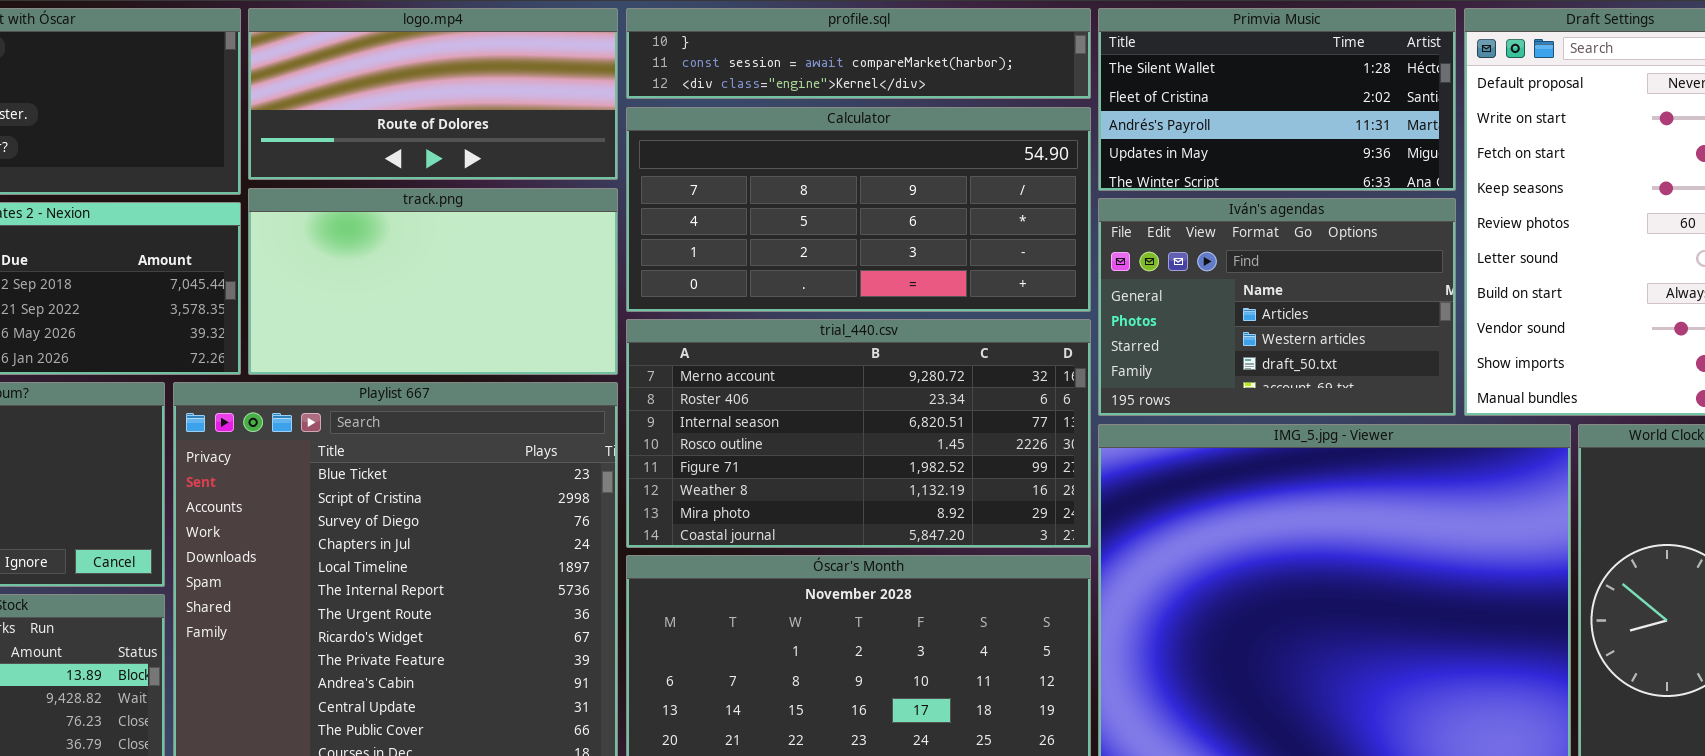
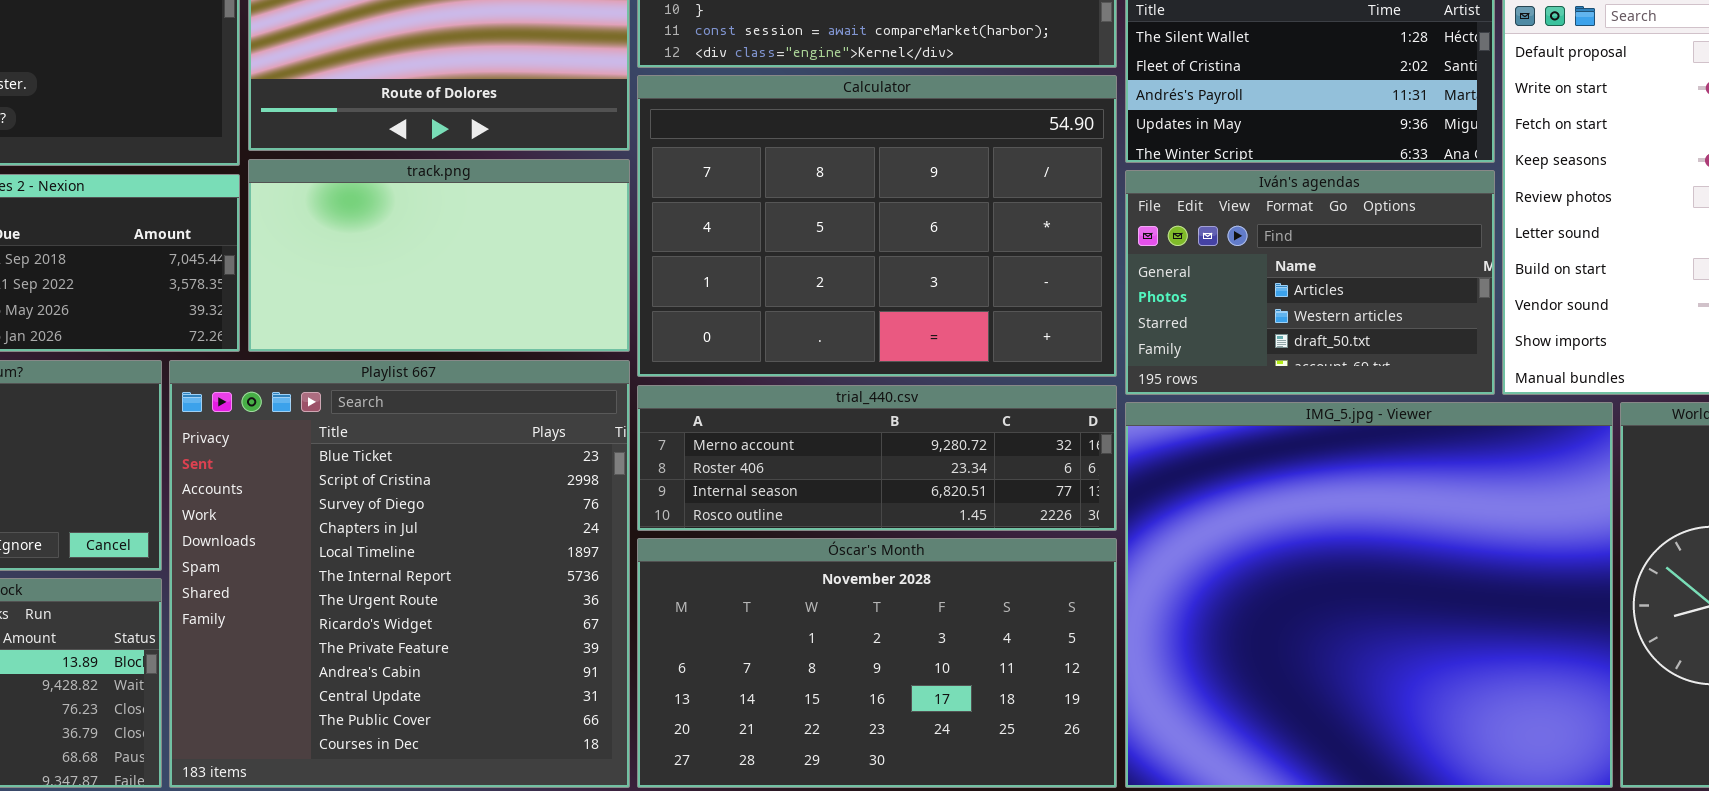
Calculator: [626,107,1091,312] -> [637,75,1117,377], resized
trial_440.csv: [626,319,1091,548] -> [637,385,1117,531], resized

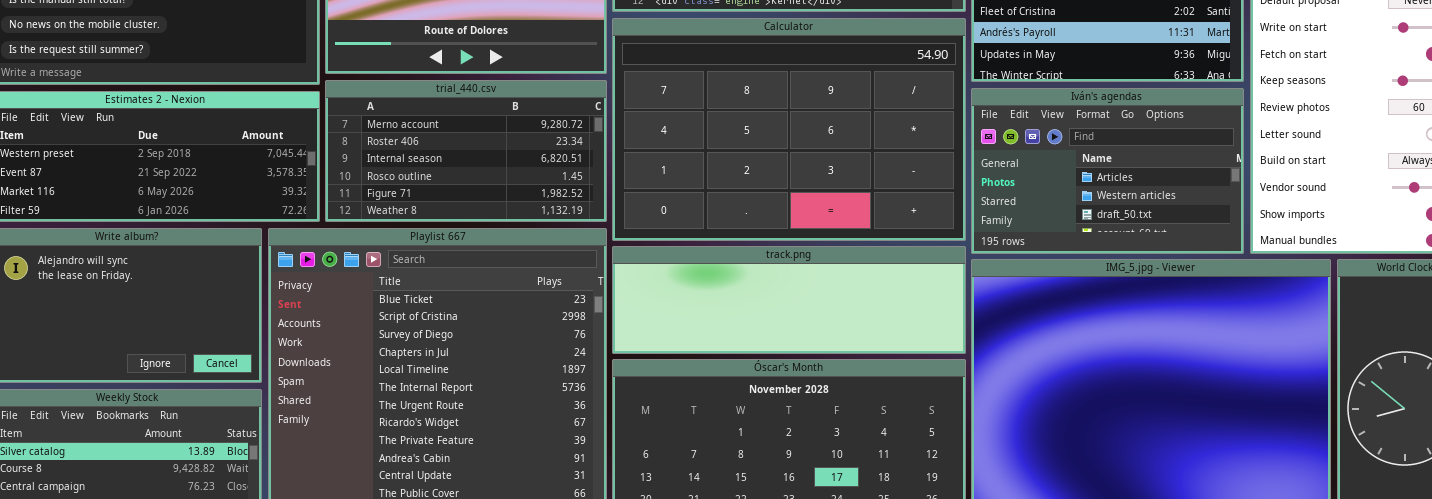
track.png: [248,159,630,352] -> [612,246,966,354], moved, resized
trial_440.csv: [637,385,1117,531] -> [325,80,607,222], moved, resized

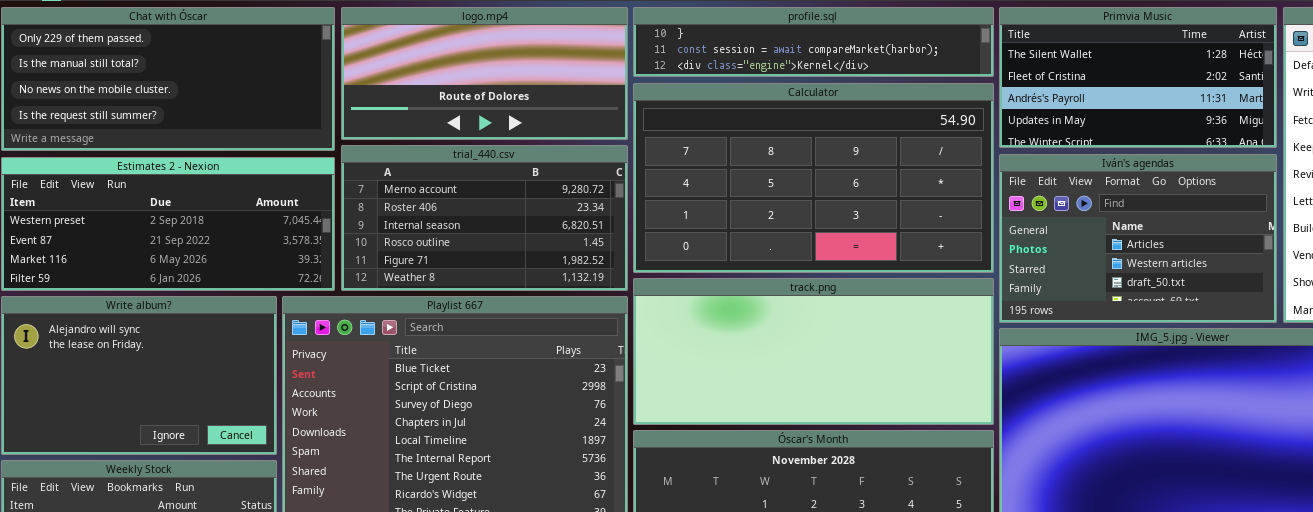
Calculator: [612,18,966,241] -> [633,83,994,273], resized
track.png: [612,246,966,354] -> [633,278,994,425], resized

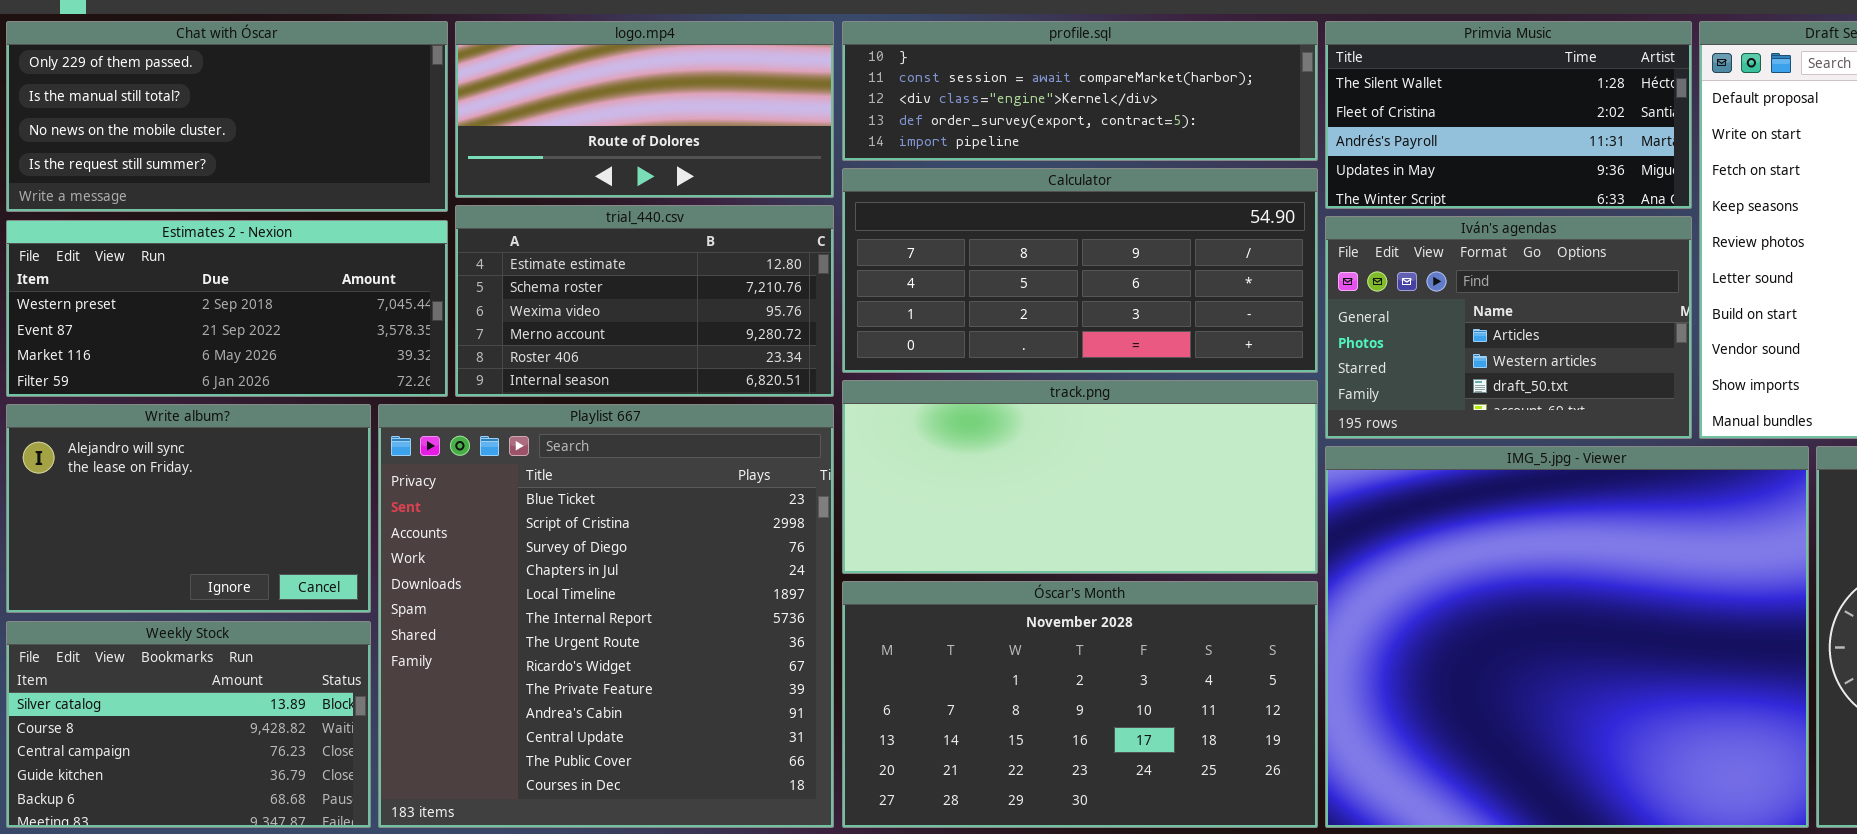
profile.sql: [633,7,994,77] -> [842,21,1318,161], resized
Calculator: [633,83,994,273] -> [842,168,1318,373], resized
trial_440.csv: [341,145,628,291] -> [455,205,834,397], scrolled up 3 rows

